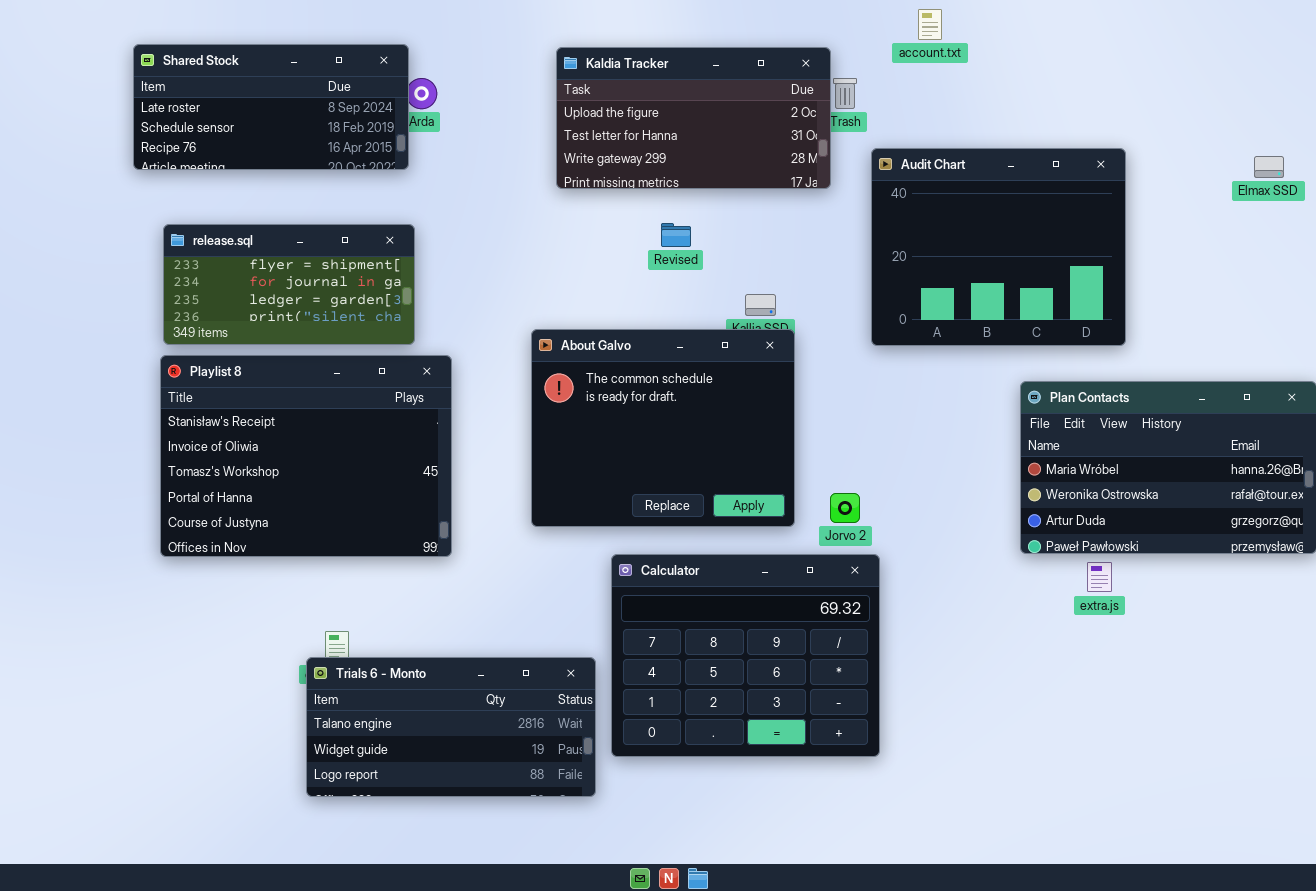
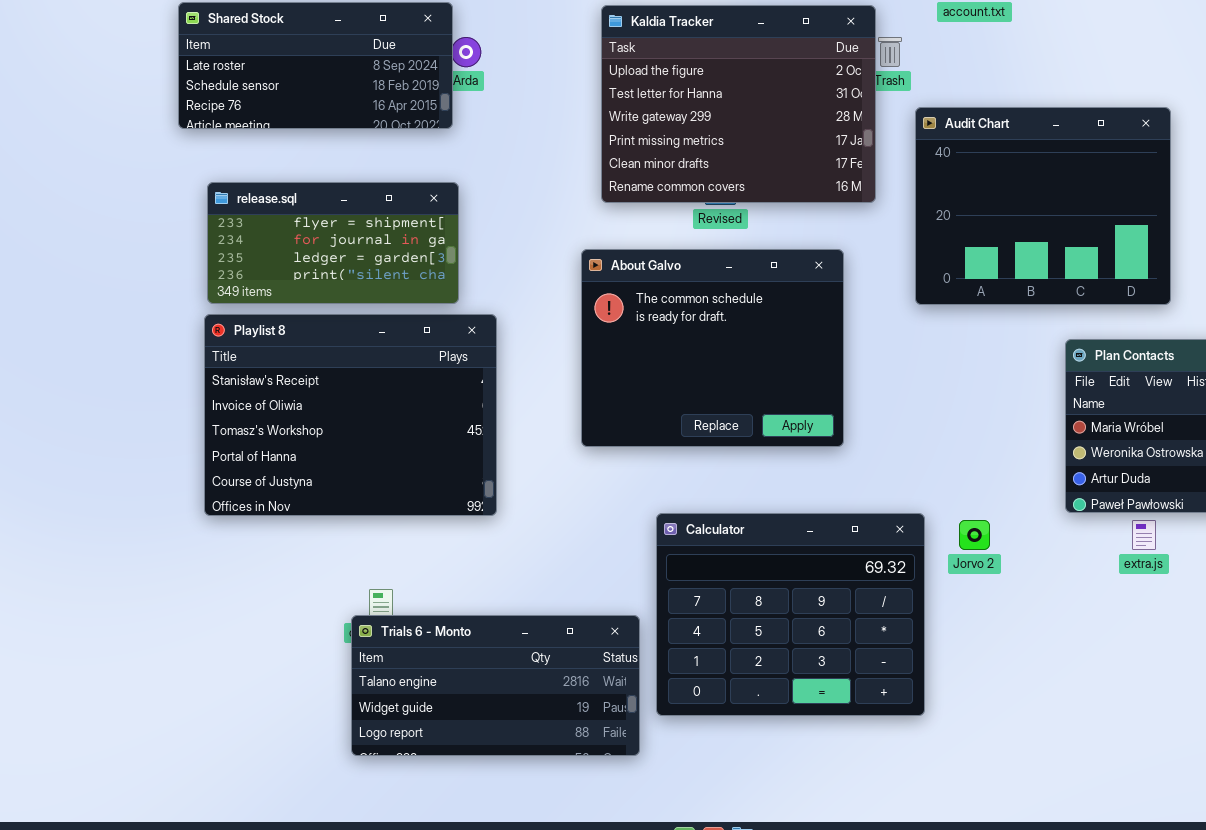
Kaldia Tracker: [556,47,831,189] -> [601,5,876,203], resized
About Galvo: [531,329,795,527] -> [581,249,844,447], moved
Jorvo 2: [830,493,860,523] -> [959,520,990,550], moved

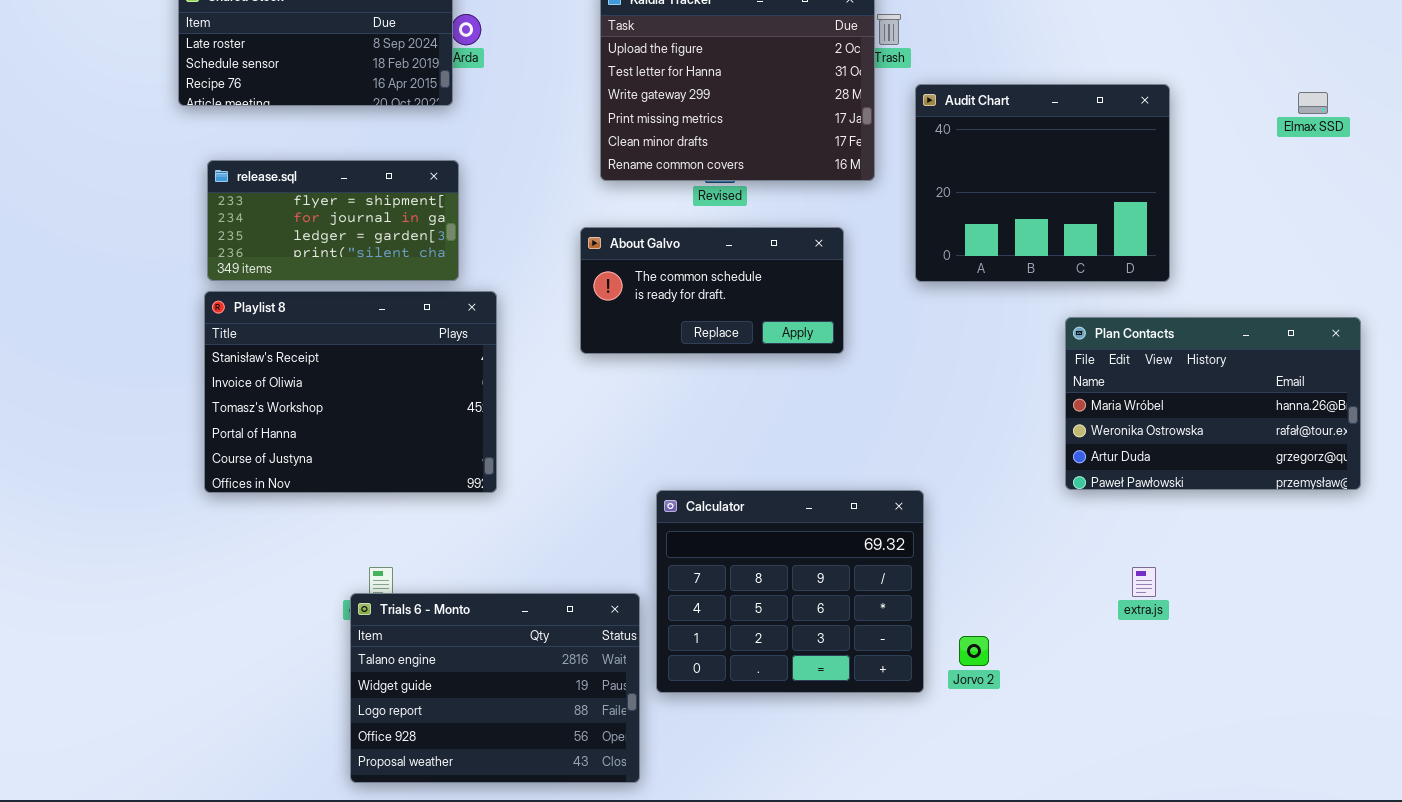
About Galvo: [581,249,844,447] -> [580,227,844,354], resized
Jorvo 2: [959,520,990,550] -> [959,636,989,666], moved
extra.js: [1132,520,1156,550] -> [1132,567,1156,597], moved
Trials 6 - Monto: [351,615,640,756] -> [350,593,640,783], resized

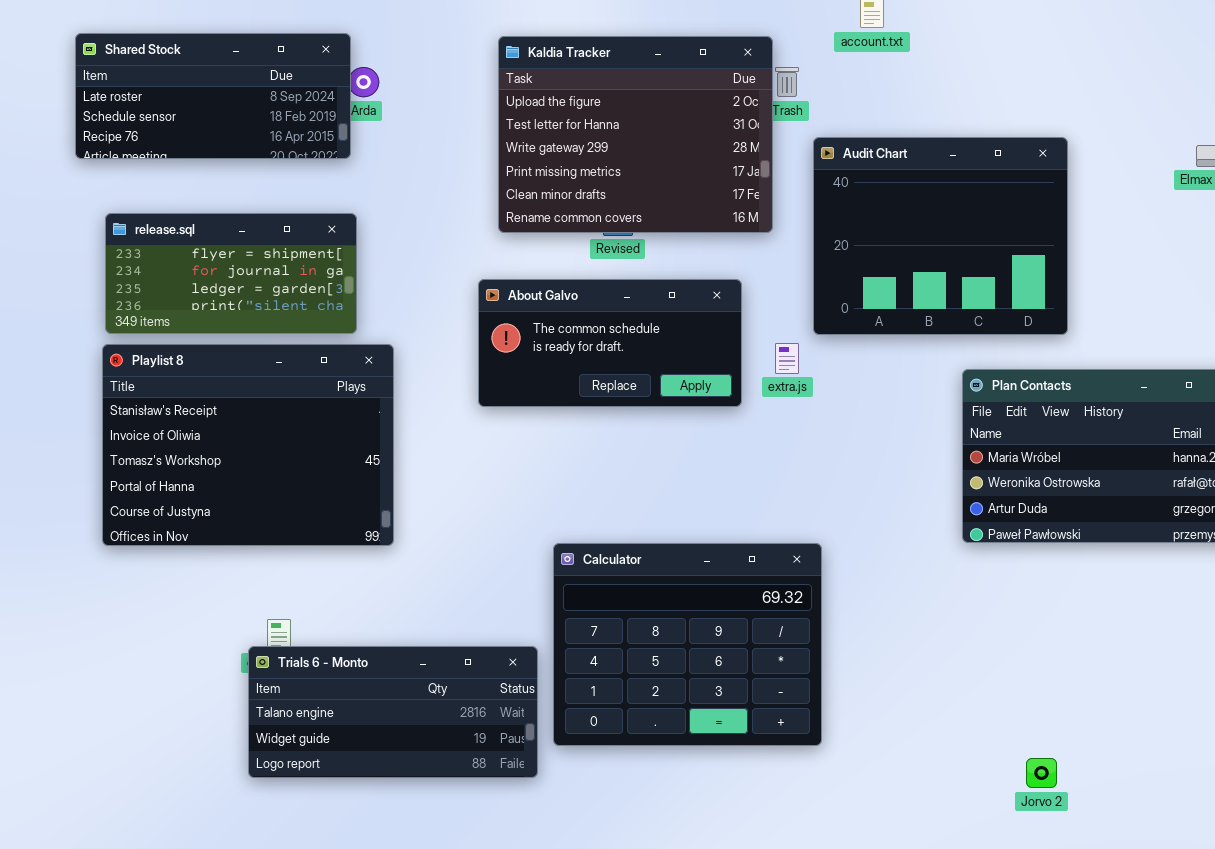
extra.js: [1132,567,1156,597] -> [775,343,799,374], moved
Trials 6 - Monto: [350,593,640,783] -> [248,646,538,778], resized
Jorvo 2: [959,636,989,666] -> [1026,758,1057,788], moved

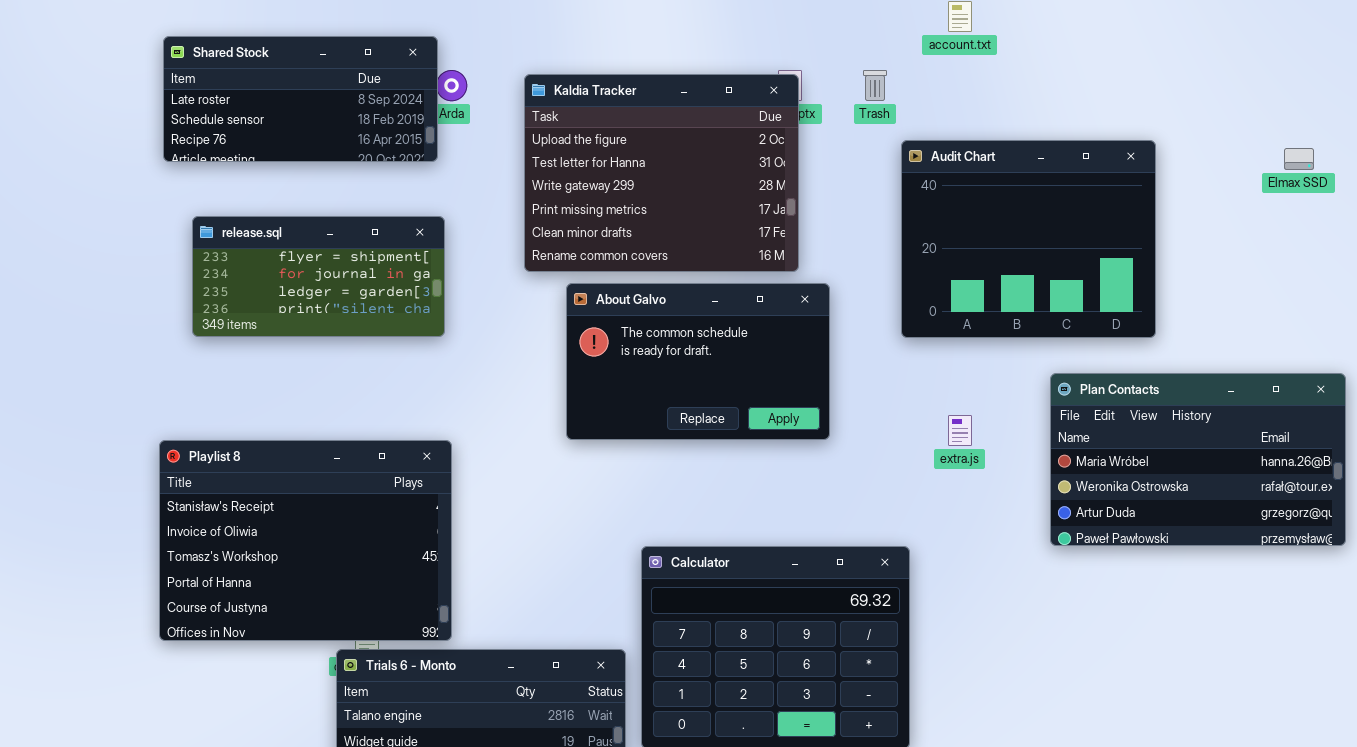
Kaldia Tracker: [498,36,773,233] -> [524,74,799,272], moved
About Galvo: [478,279,742,407] -> [566,283,830,440], resized
extra.js: [775,343,799,374] -> [948,415,972,446], moved
Playlist 8: [102,344,394,546] -> [159,440,452,641], moved

